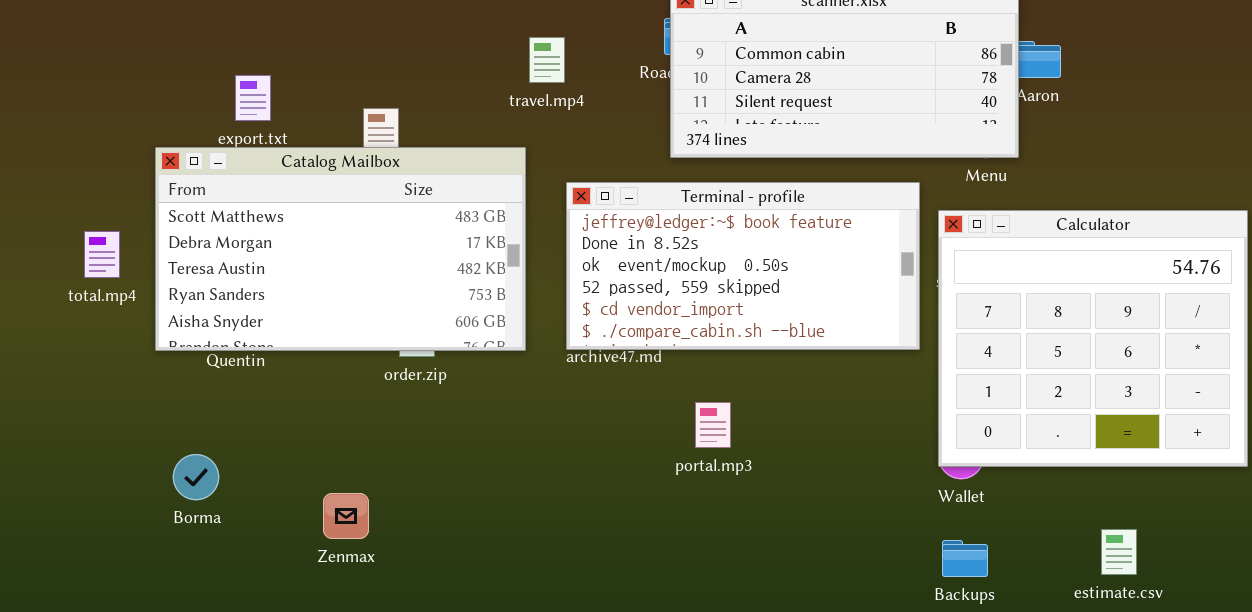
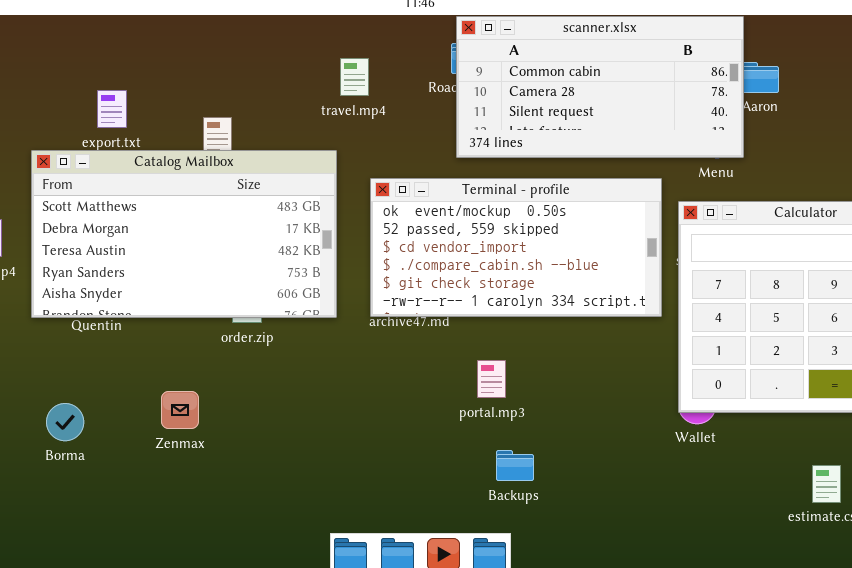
Terminal - profile: [566,182,920,350] -> [370,178,662,317], scrolled down 2 rows
Zenmax: [323,493,369,539] -> [161,391,199,429], moved
Backups: [942,540,988,577] -> [496,450,534,481], moved

